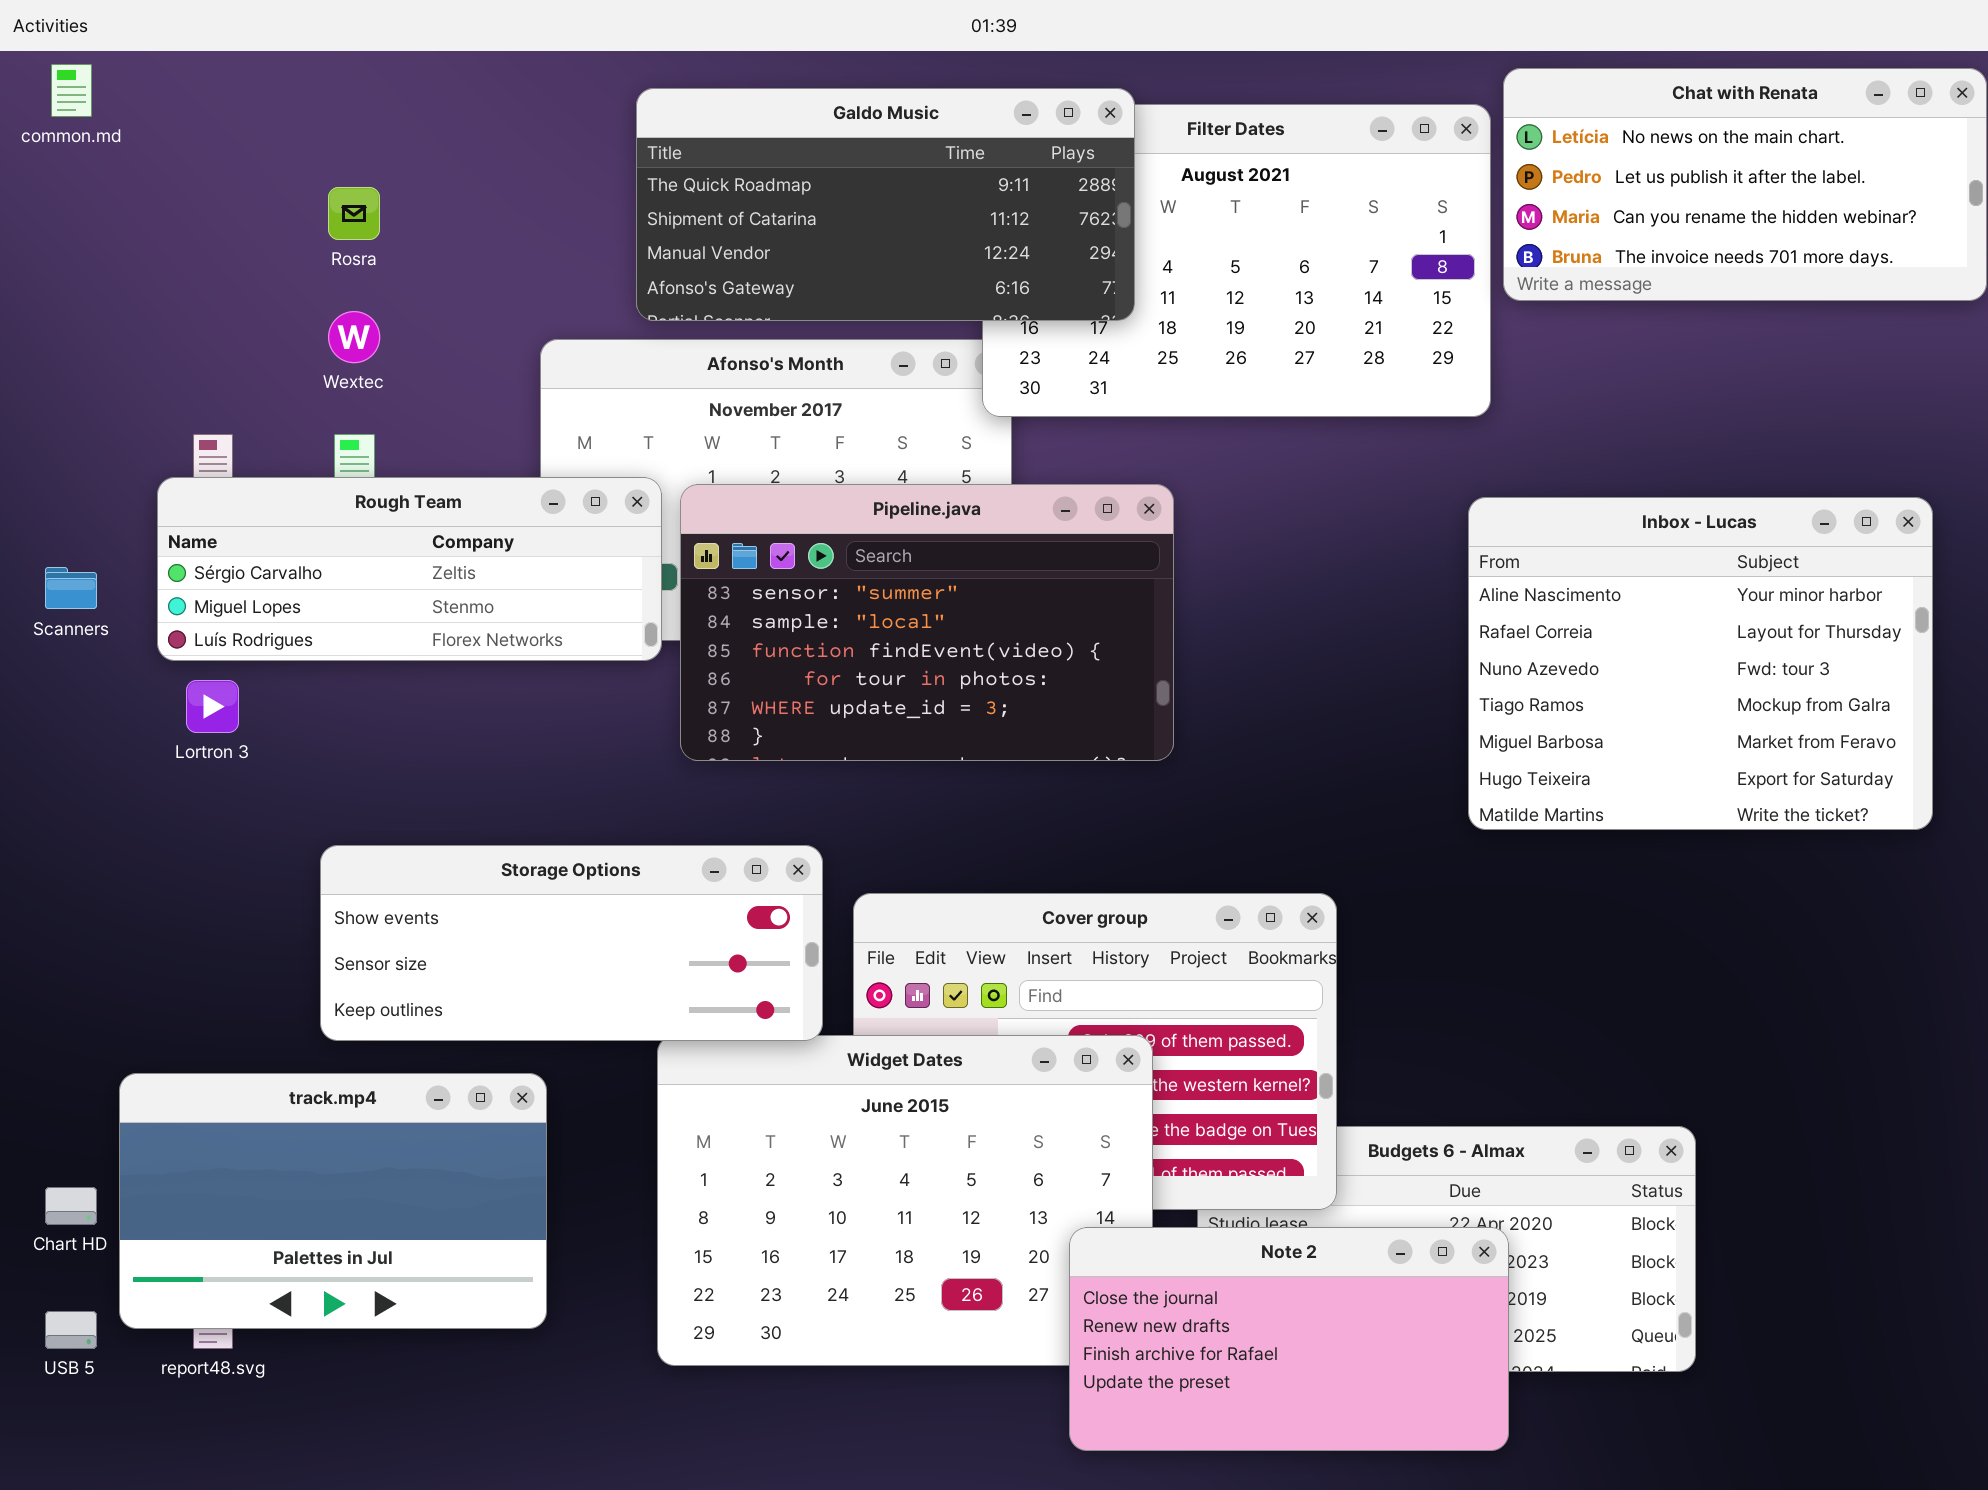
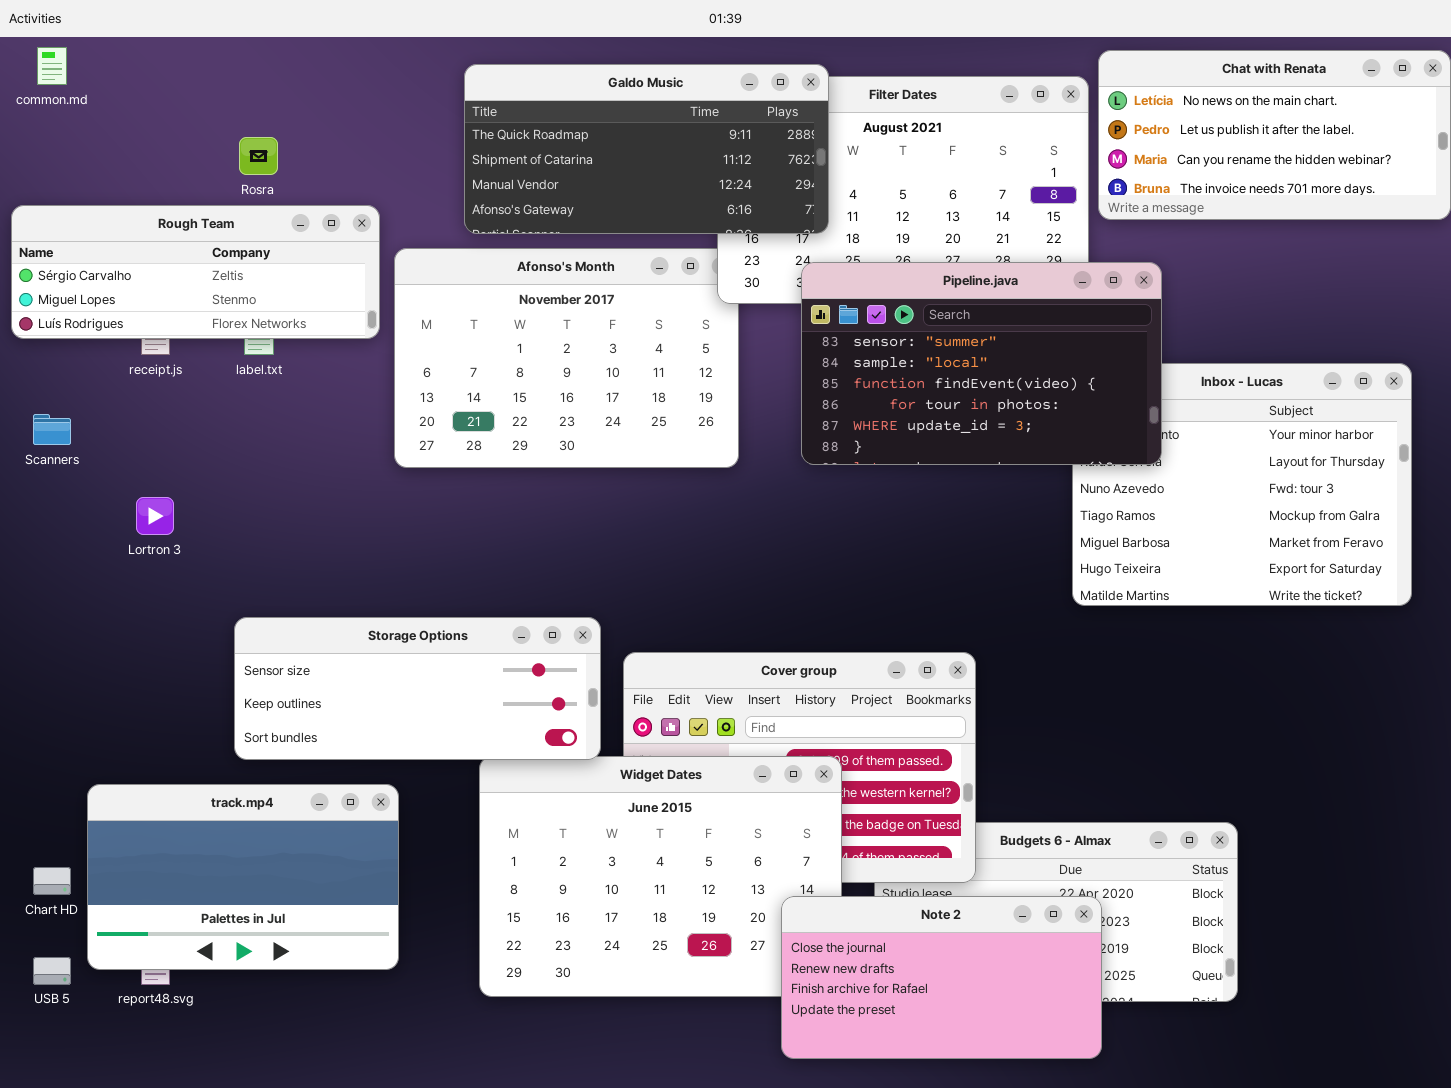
Rough Team: [157,477,662,661] -> [11,205,380,339], moved
Pipeline.java: [680,484,1174,761] -> [801,262,1162,465], moved
Storage Options: [320,845,823,1041] -> [234,617,601,760], scrolled down 1 row

